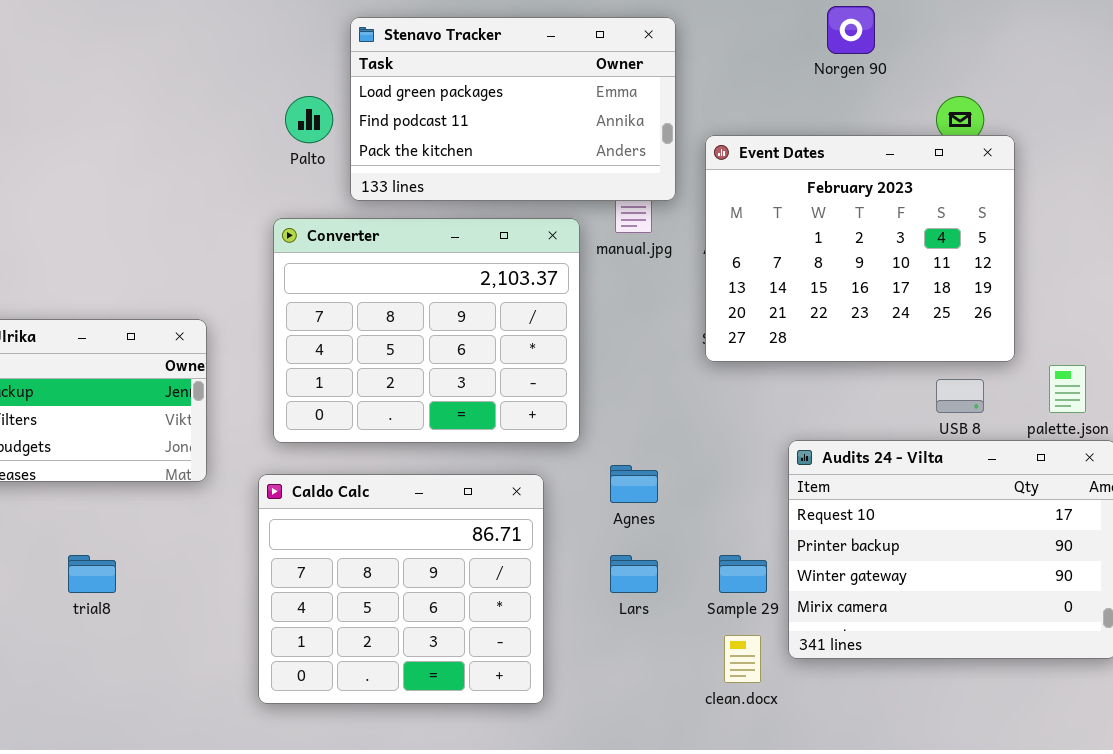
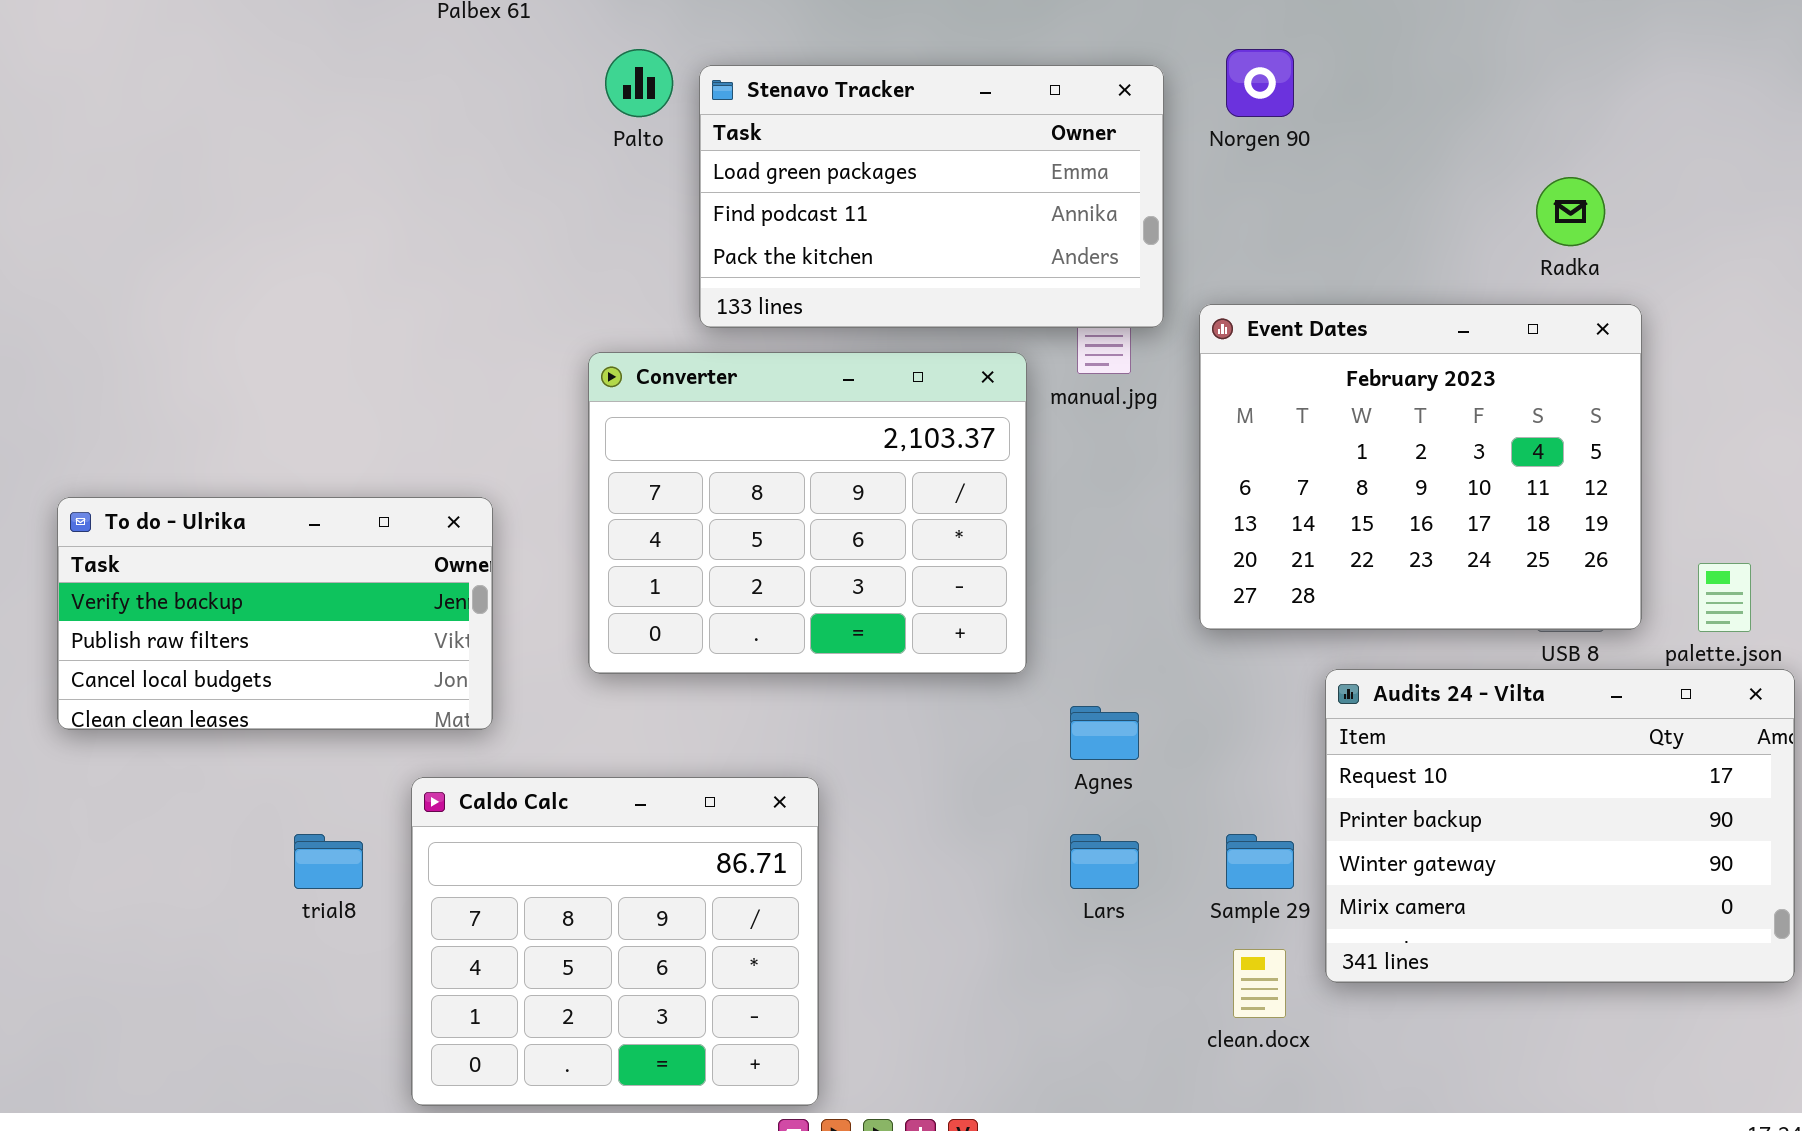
Norgen 90: [827,6,875,54] -> [1226,49,1294,117], moved
Palto: [285,96,333,143] -> [605,49,673,117], moved
Event Dates: [705,135,1015,362] -> [1199,304,1642,630], moved
Caldo Calc: [258,474,544,704] -> [411,777,819,1106], moved

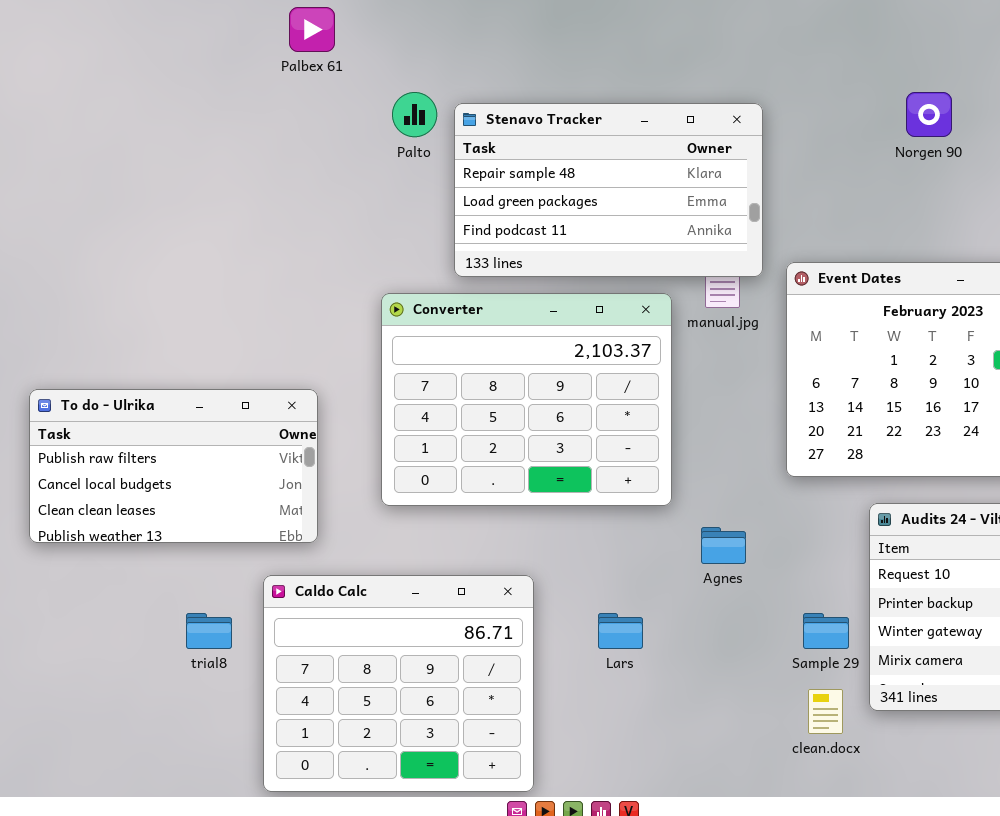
Norgen 90: [1226,49,1294,117] -> [906,92,952,137], moved
Stenavo Tracker: [699,65,1164,328] -> [454,103,763,277], scrolled up 1 row
To do - Ulrika: [57,497,493,730] -> [29,389,318,543], scrolled down 1 row
Lars: [1070,834,1139,889] -> [598,613,643,649], moved

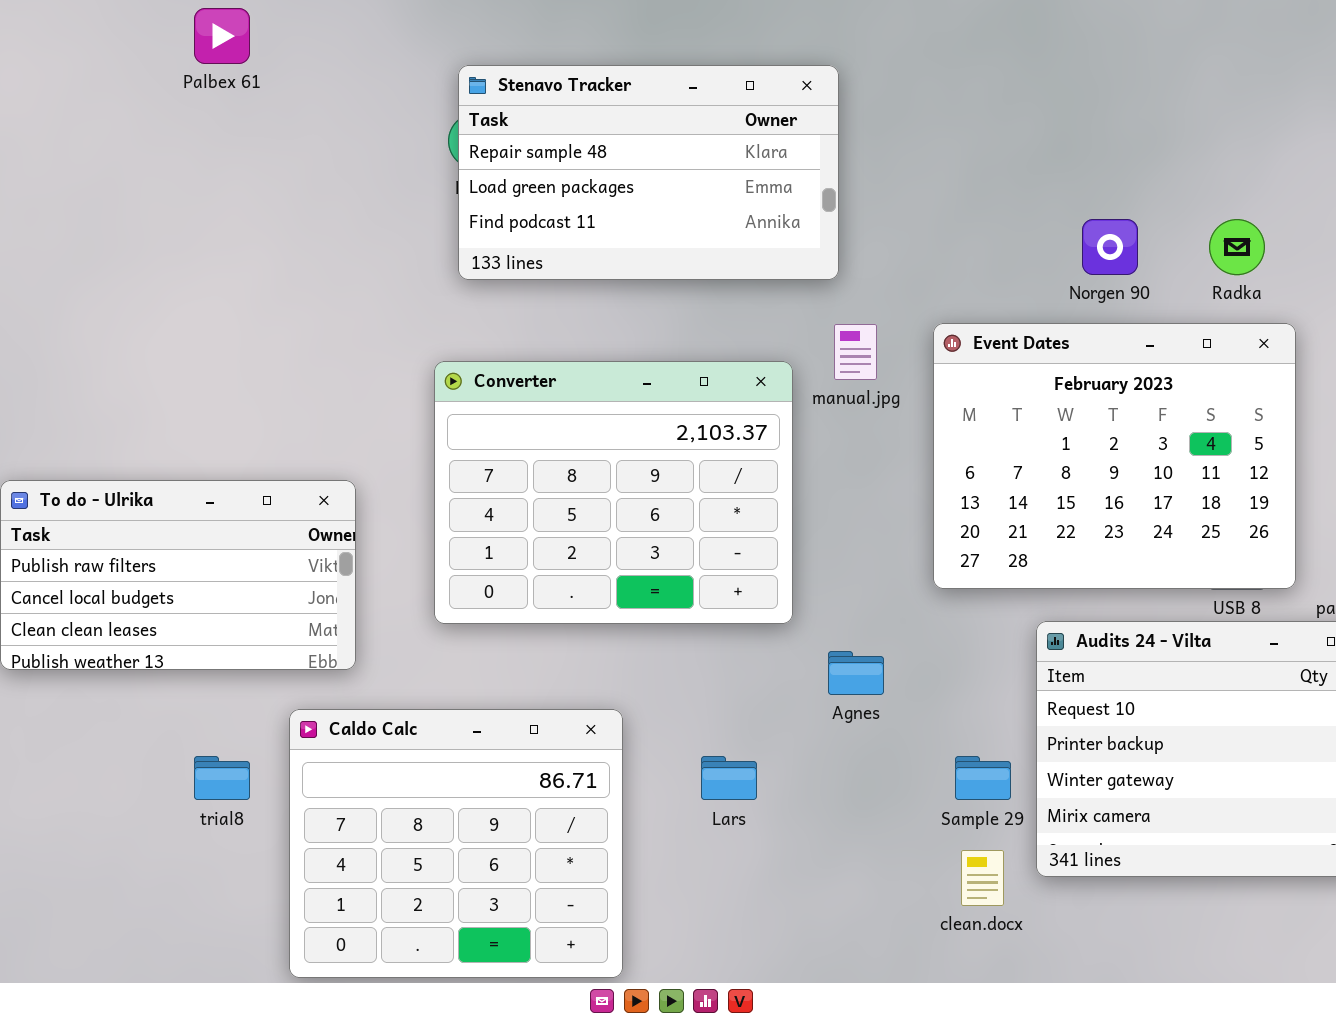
Palbex 61: [289,7,335,52] -> [194,8,250,64], moved
Norgen 90: [906,92,952,137] -> [1082,219,1138,275], moved
Stenavo Tracker: [454,103,763,277] -> [458,65,839,280], moved

